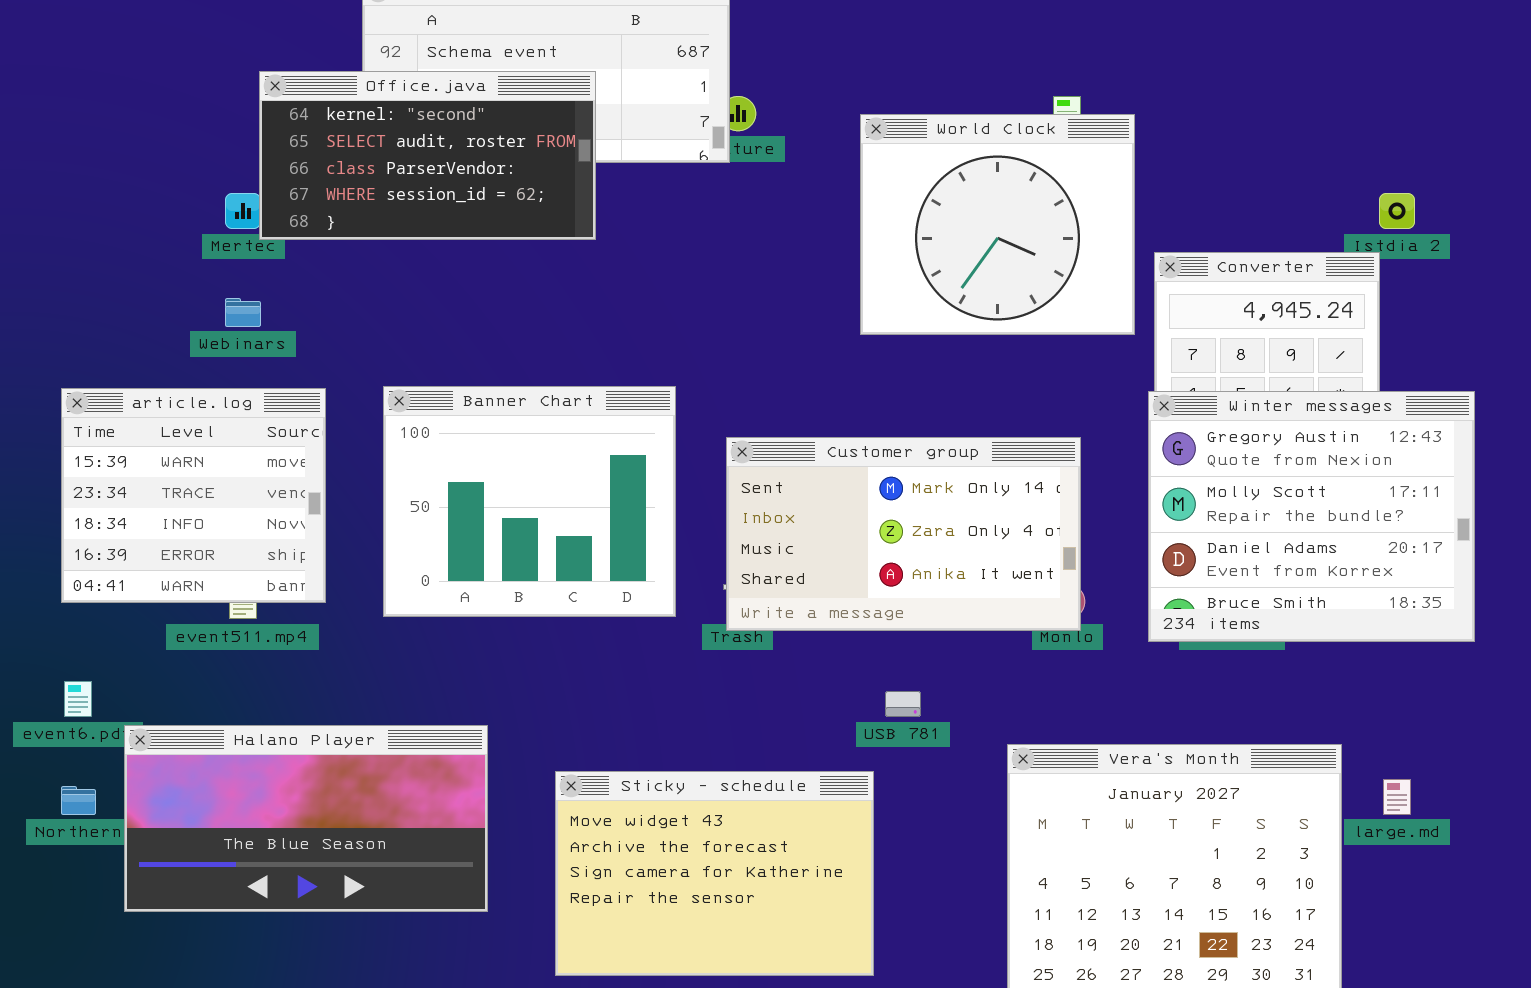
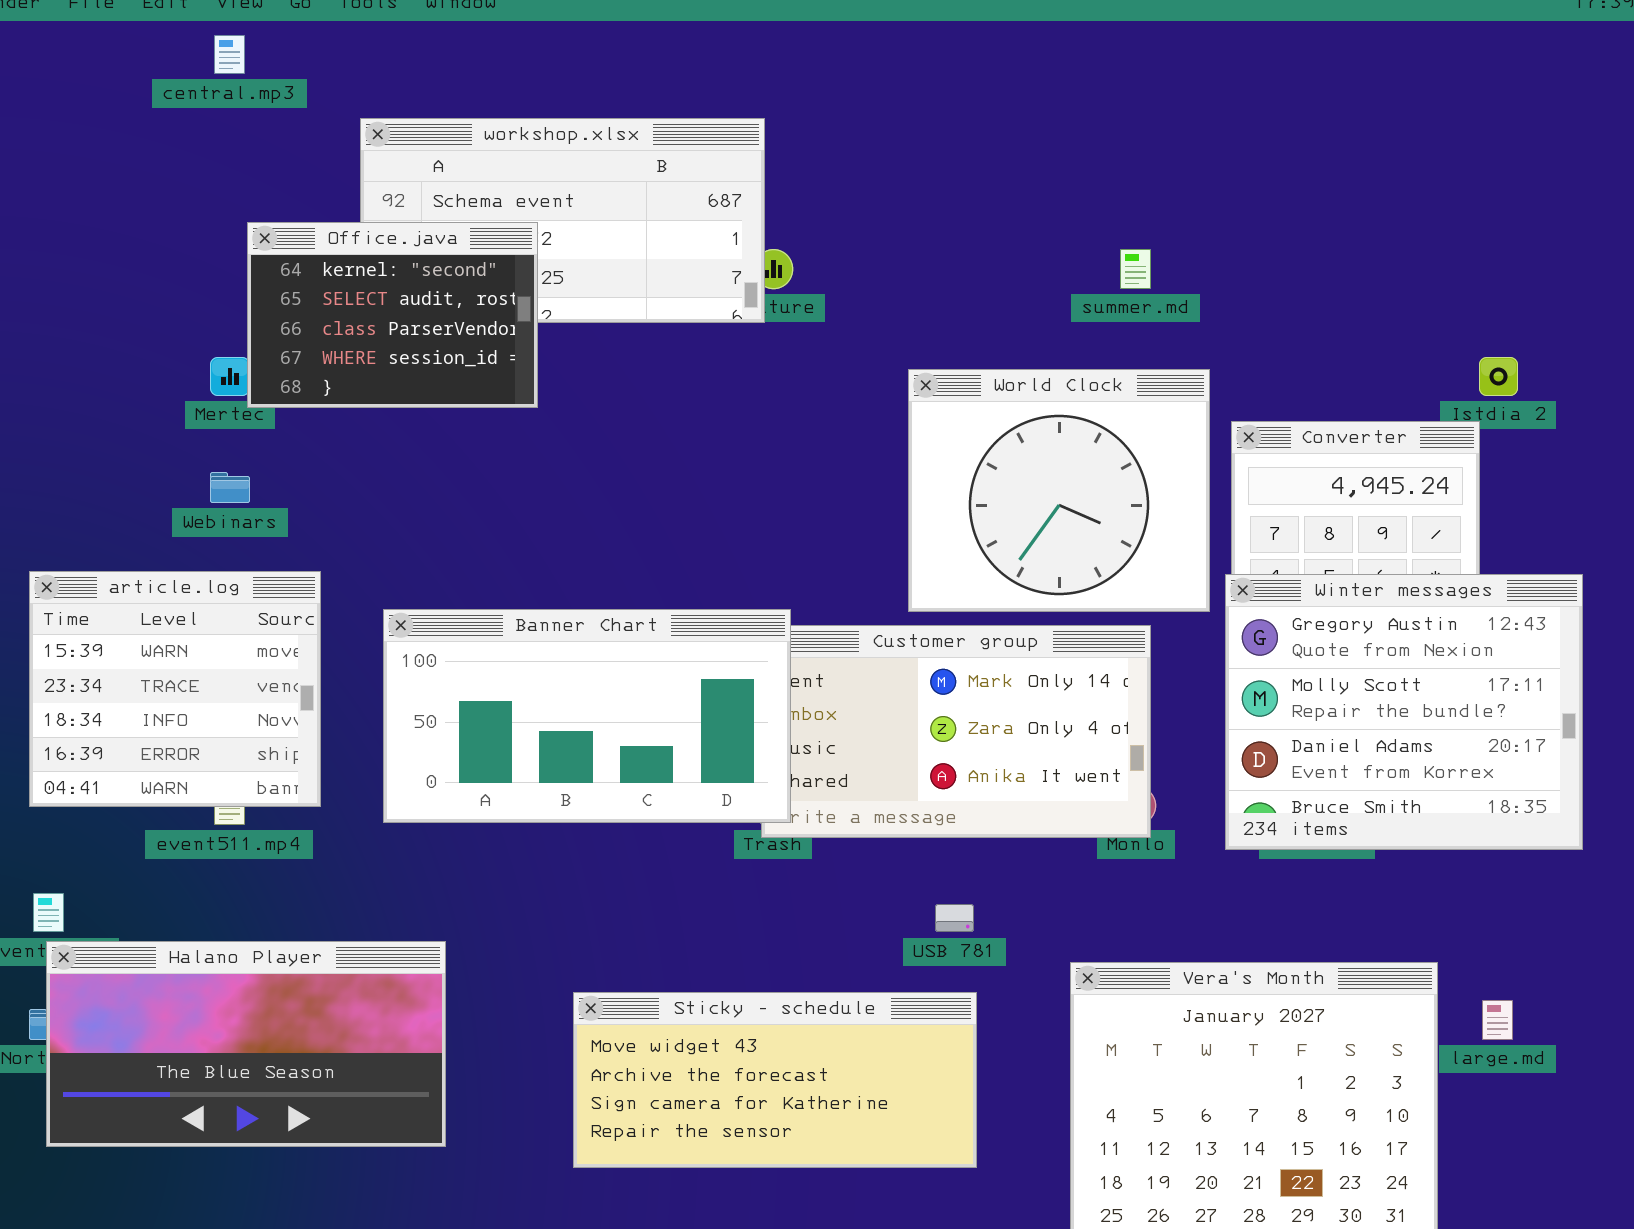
Office.java: [259,71,596,240] -> [247,222,538,408], resized
World Clock: [860,114,1135,335] -> [908,369,1210,612], moved
Banner Chart: [383,386,676,617] -> [383,609,791,823], resized
Halano Player: [124,725,488,912] -> [46,941,446,1147], moved
Sticky - schedule: [555,771,874,976] -> [573,992,977,1168], resized

